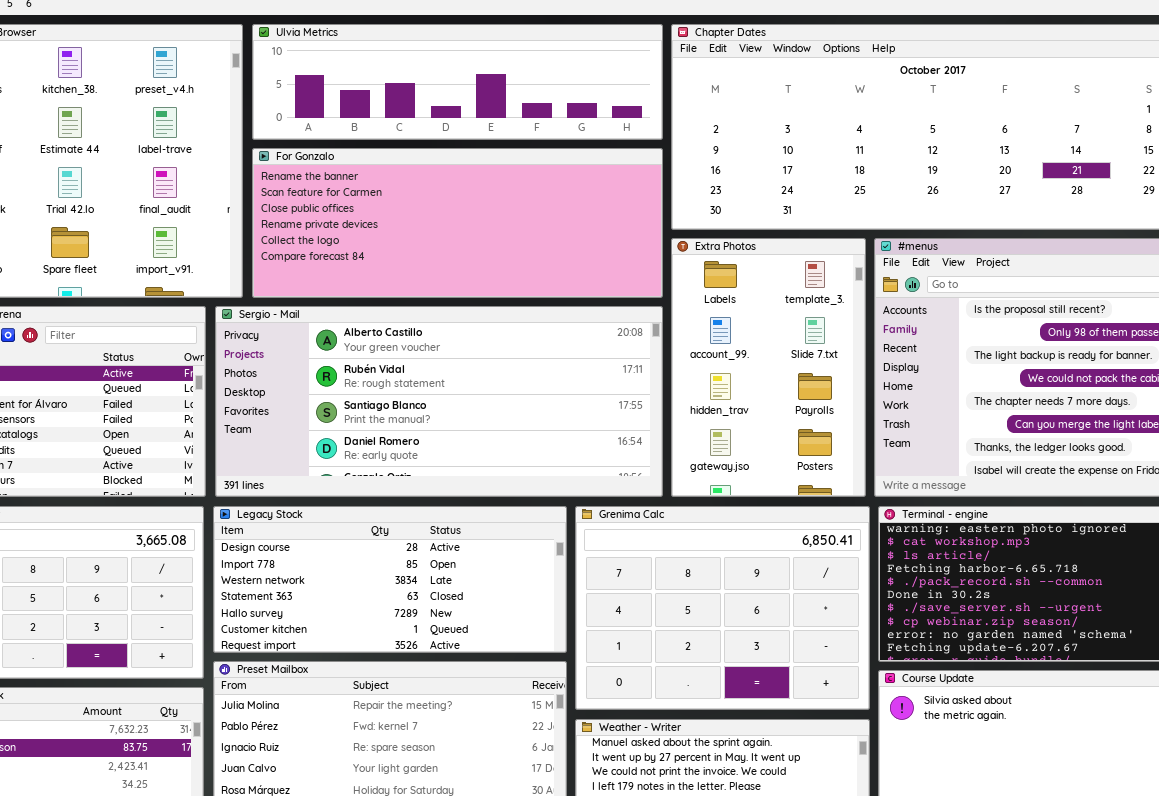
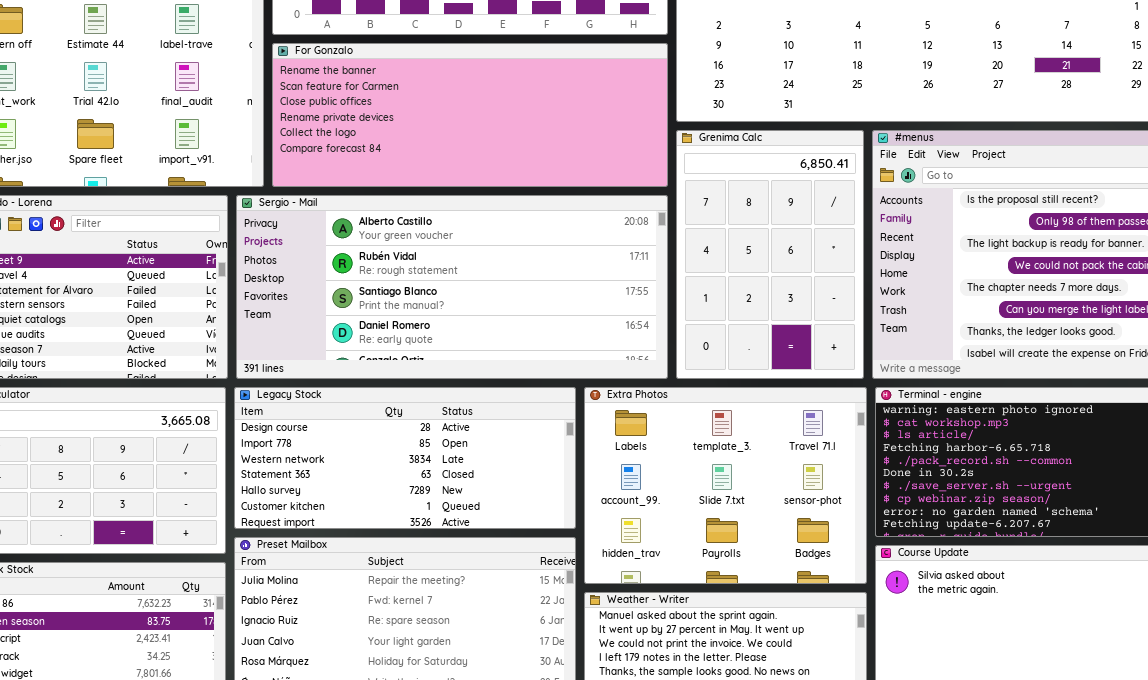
Extra Photos: [671,238,866,497] -> [584,387,867,584], moved, resized
Grenima Calc: [575,506,870,710] -> [676,130,864,379], moved, resized

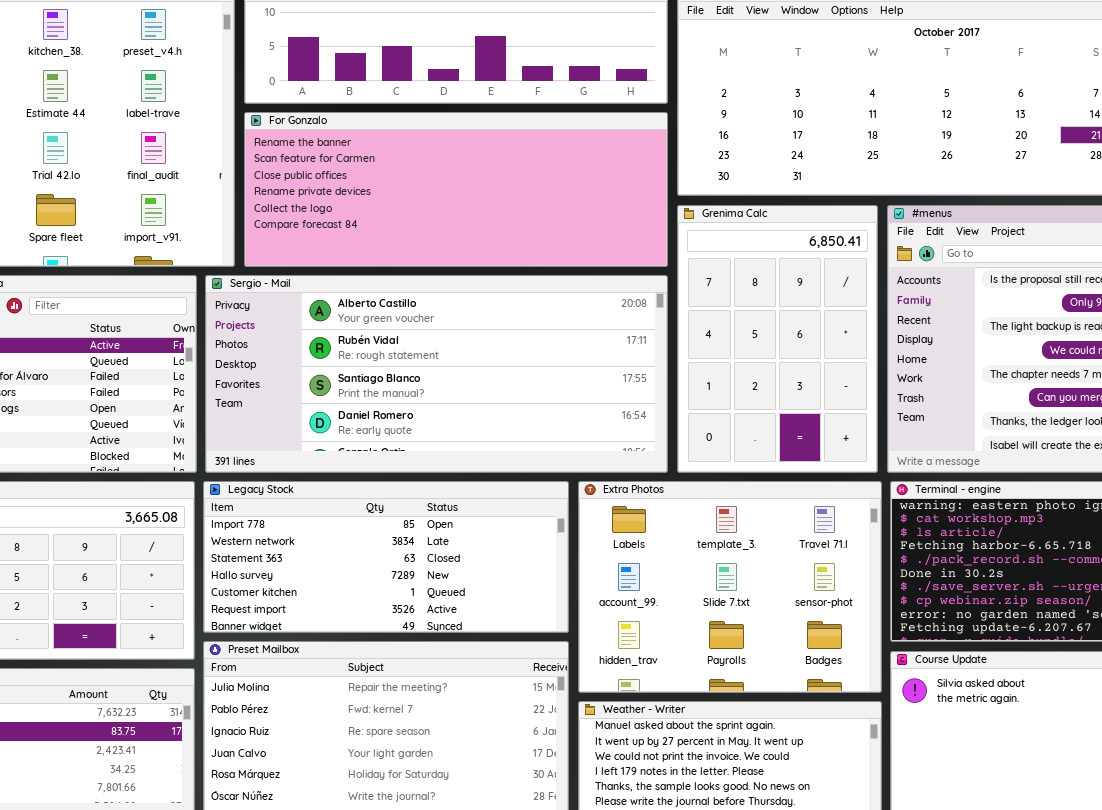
Legacy Stock: [234,387,576,529] -> [203,481,569,633], scrolled down 1 row

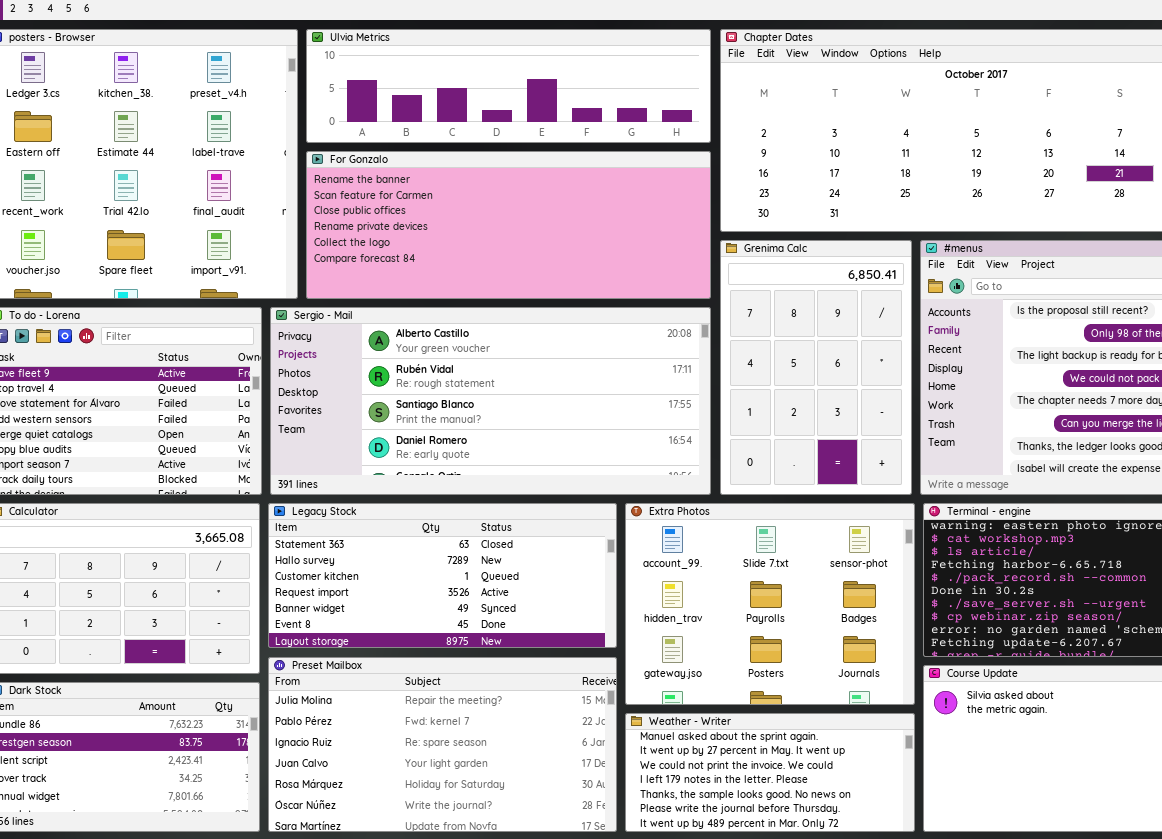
Legacy Stock: [203,481,569,633] -> [268,503,617,648], scrolled down 2 rows
Extra Photos: [578,481,882,693] -> [625,503,915,705], scrolled down 1 row

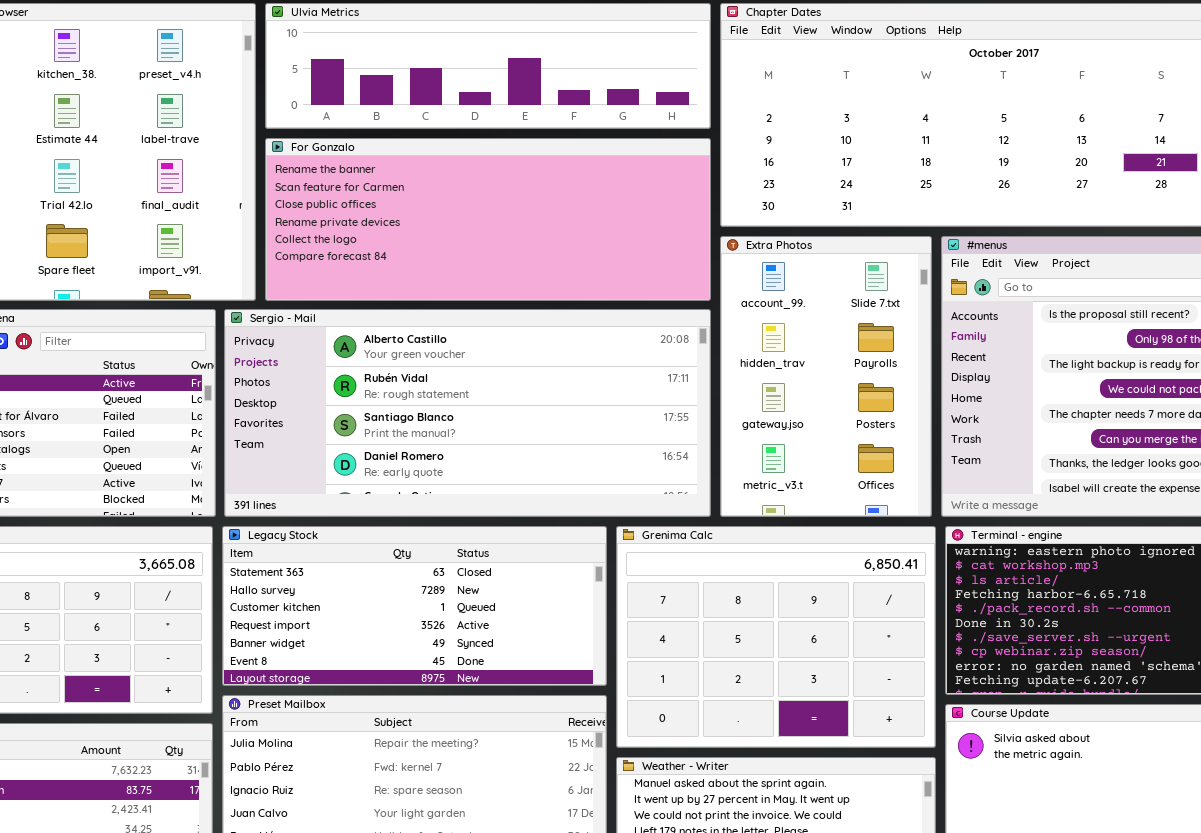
Grenima Calc: [720,240,912,495] -> [616,526,936,748], moved, resized
Extra Photos: [625,503,915,705] -> [720,236,932,517], moved, resized

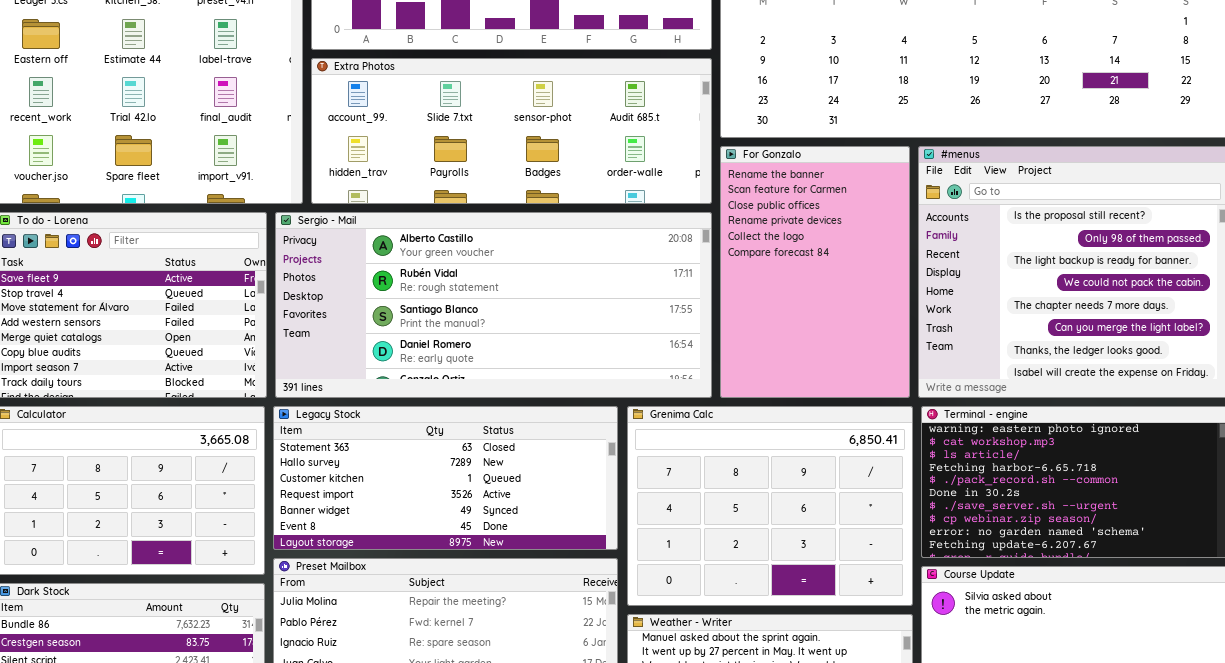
For Gonzalo: [265,138,711,301] -> [720,146,910,398], moved, resized
Extra Photos: [720,236,932,517] -> [311,58,712,204], moved, resized

